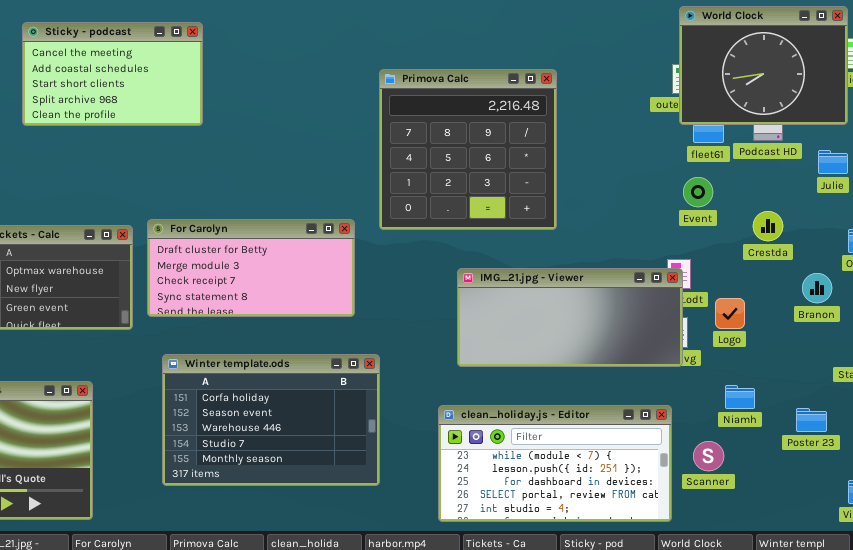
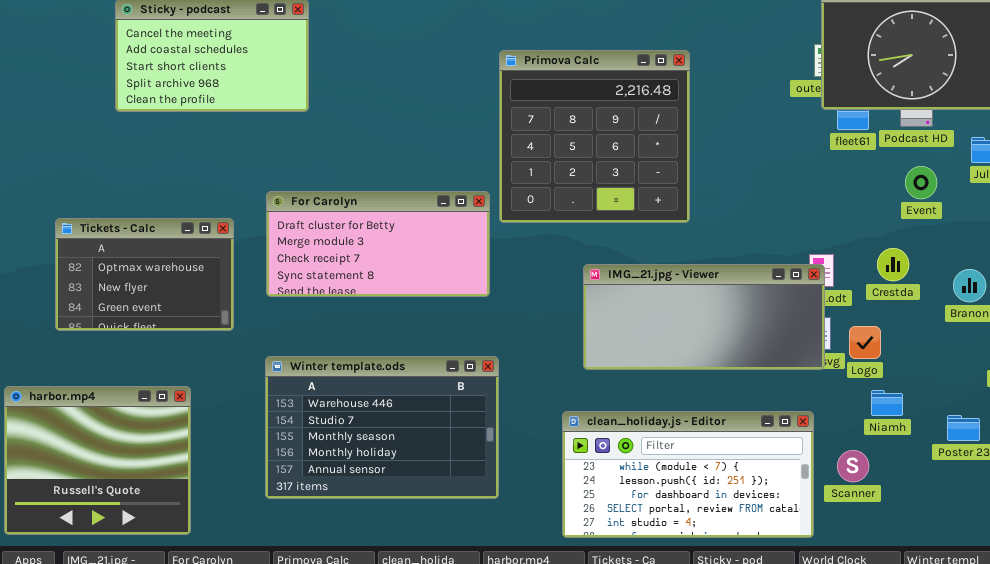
Event: [683,177,713,207] -> [905,166,937,199], moved
Crestda: [753,211,783,241] -> [877,248,909,281], moved
For Carolyn: [147,219,355,317] -> [266,191,490,297], moved
Logo: [715,298,745,329] -> [849,326,881,359], moved
Winter template.ods: [162,354,380,486] -> [265,356,499,499], scrolled down 2 rows

